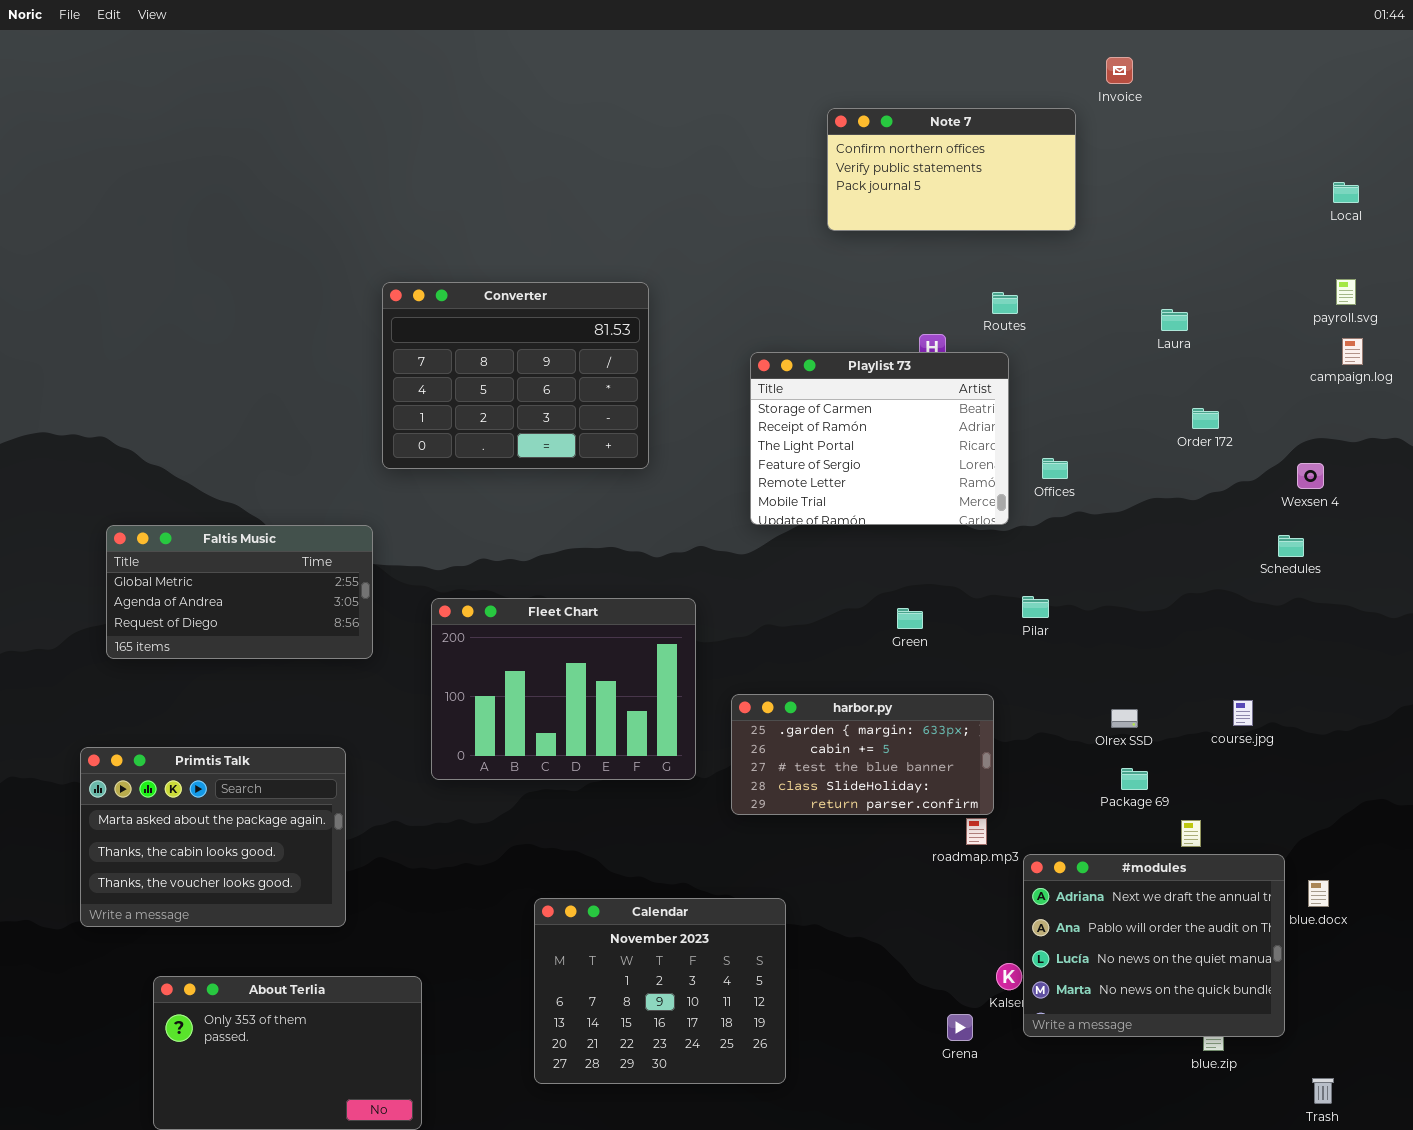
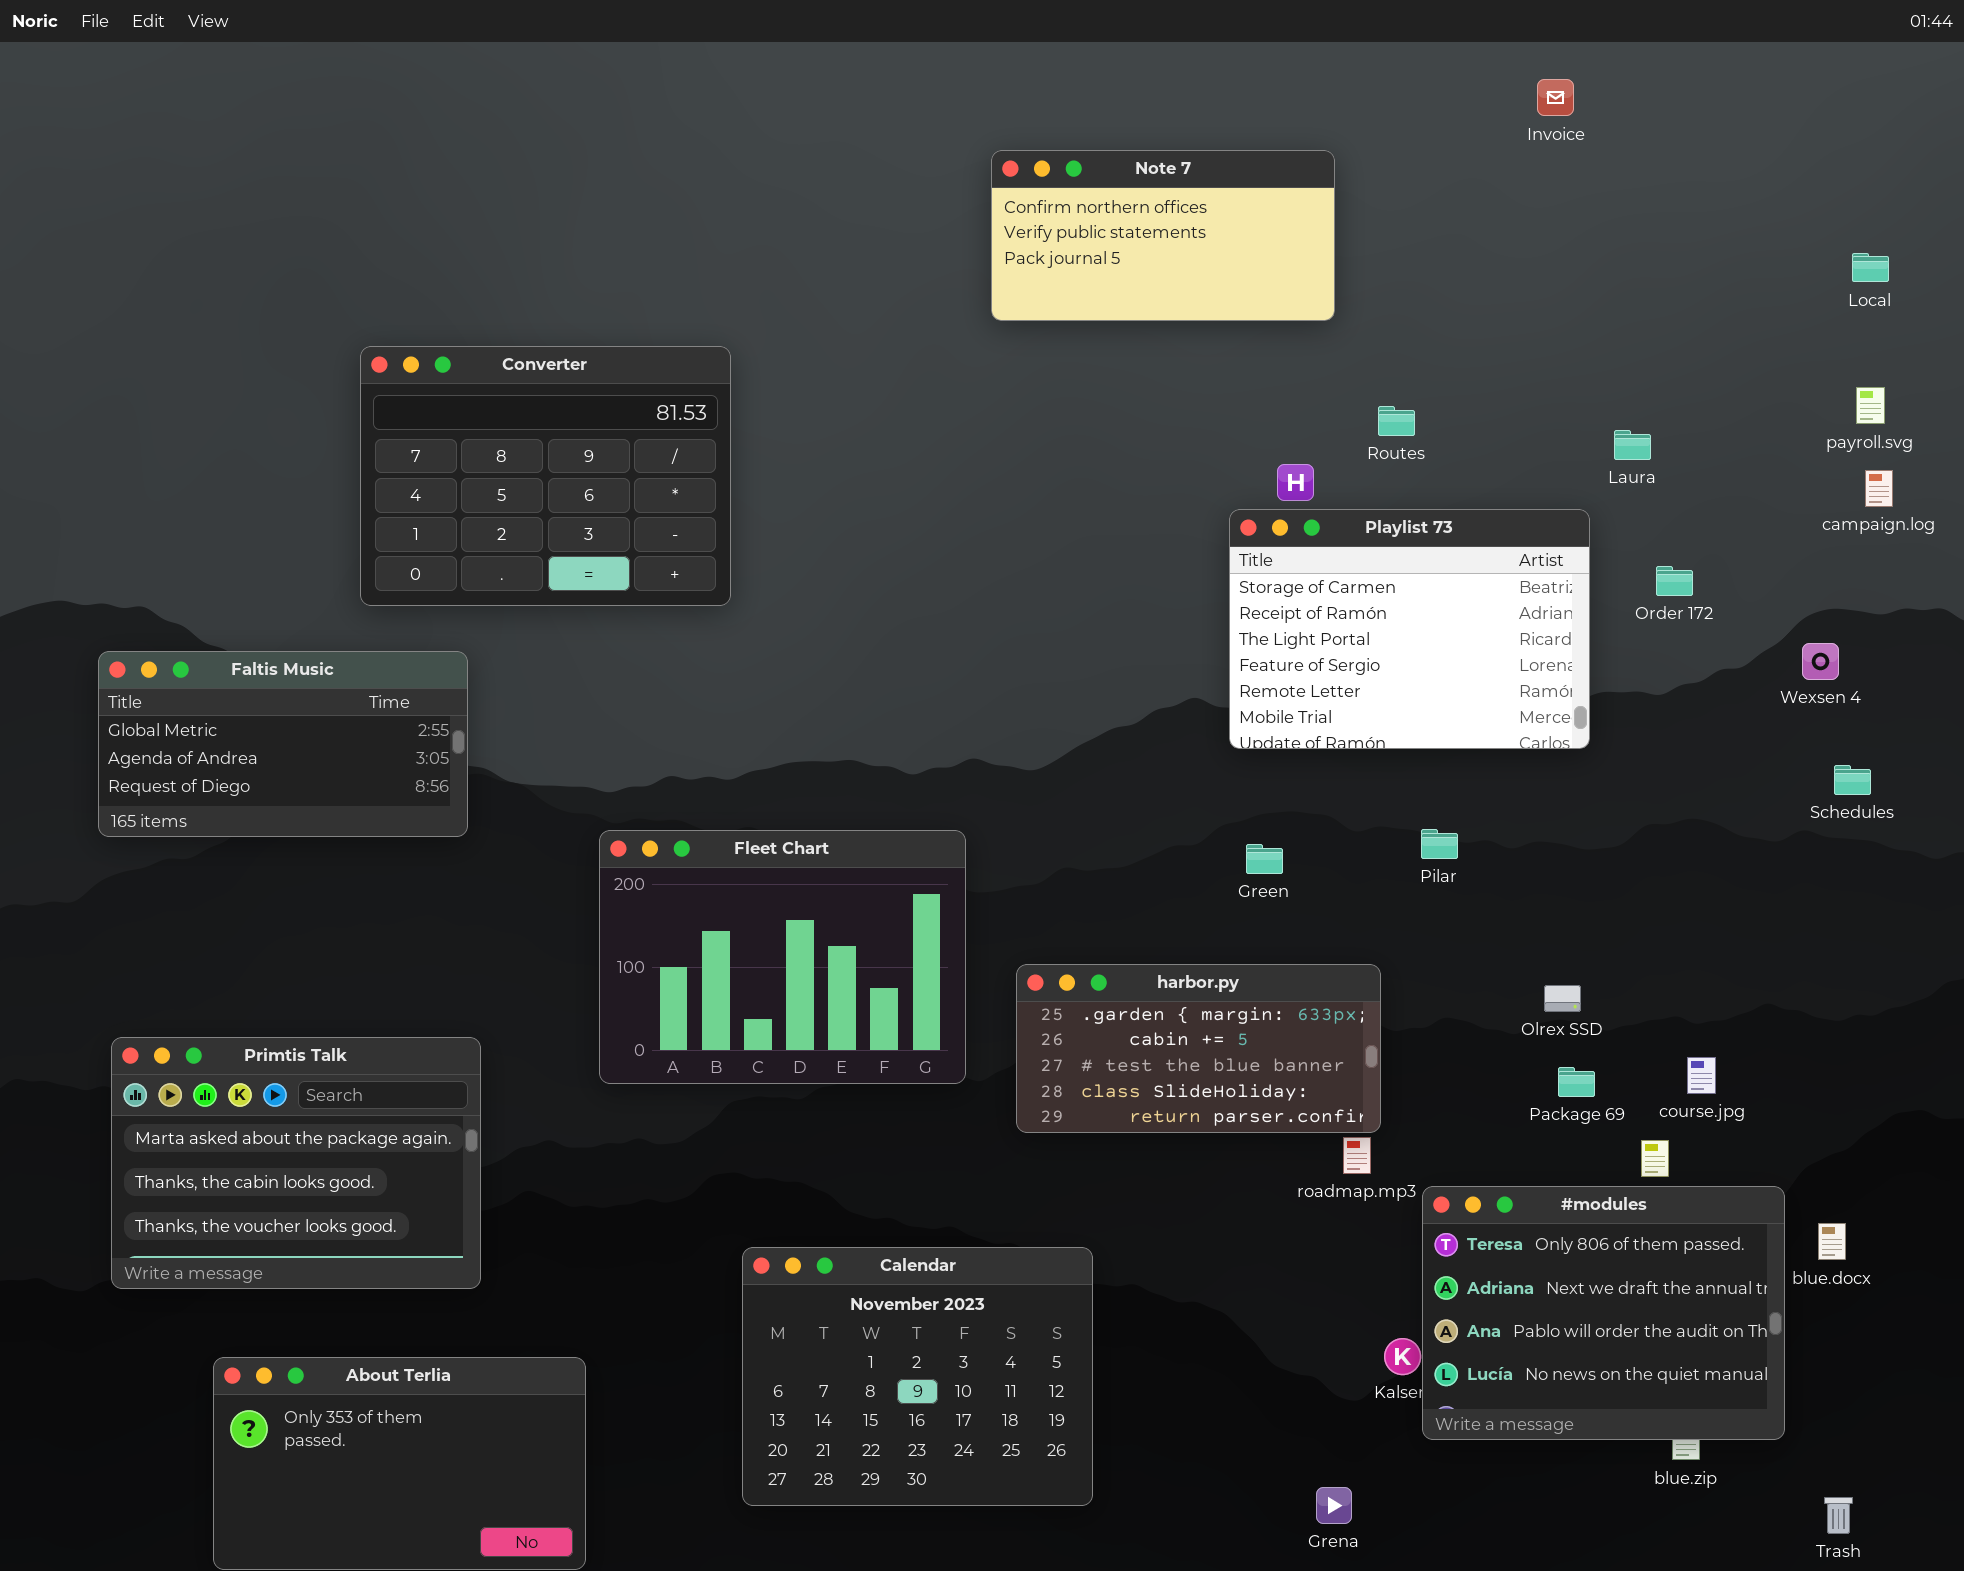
Note 7: [827,108,1076,231] -> [991,150,1335,321], moved
Converter: [382,282,649,469] -> [360,346,731,606], moved
Playlist 73: [750,352,1009,525] -> [1229,509,1590,749], moved
Faltis Music: [106,525,373,659] -> [98,651,468,837], moved
Schedules: [1278,535,1304,557] -> [1834,765,1871,795], moved
course.jpg: [1233,700,1253,726] -> [1687,1057,1716,1094], moved
#modules: [1023,854,1285,1037] -> [1422,1186,1785,1440], scrolled up 1 row
Grena: [947,1014,973,1041] -> [1316,1487,1352,1524], moved

